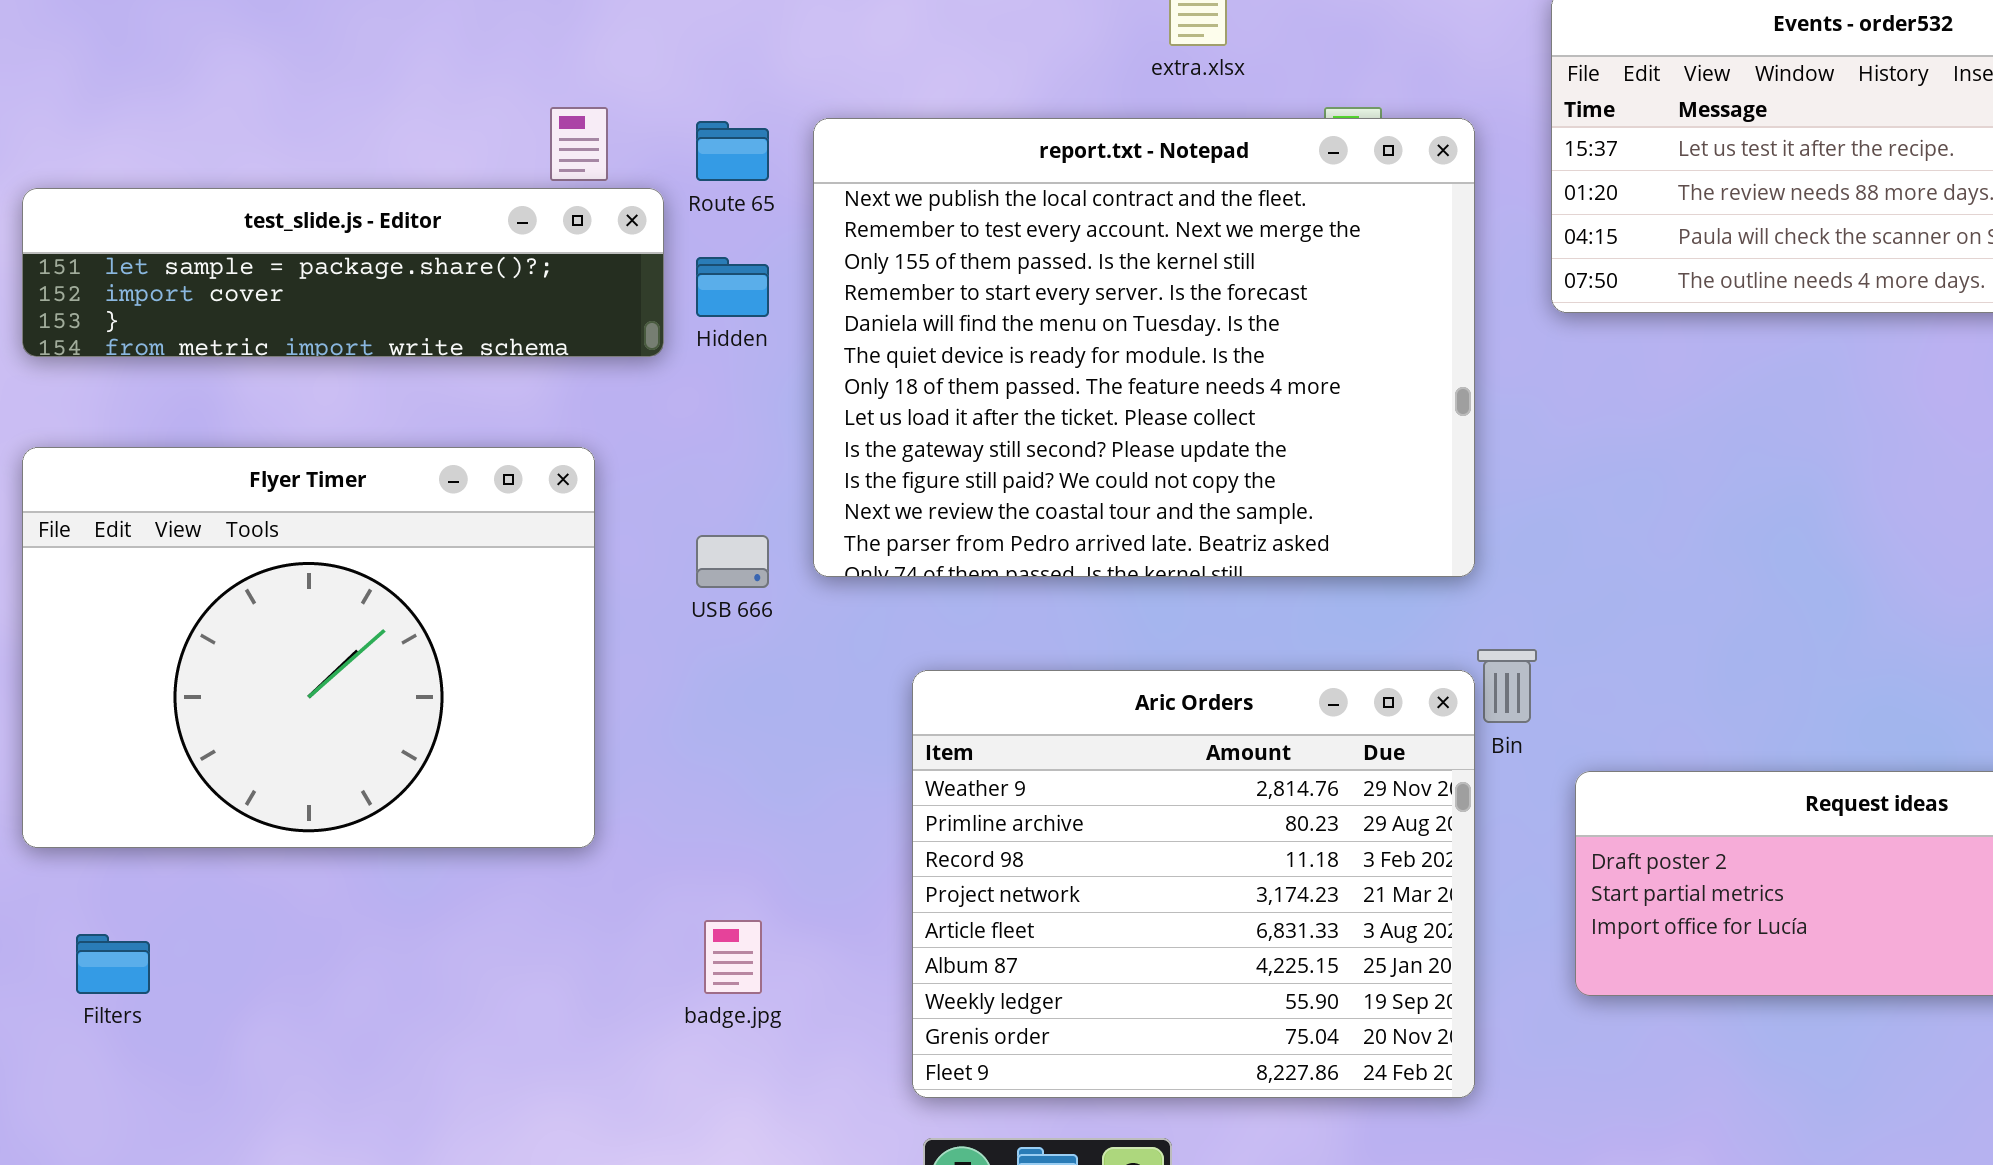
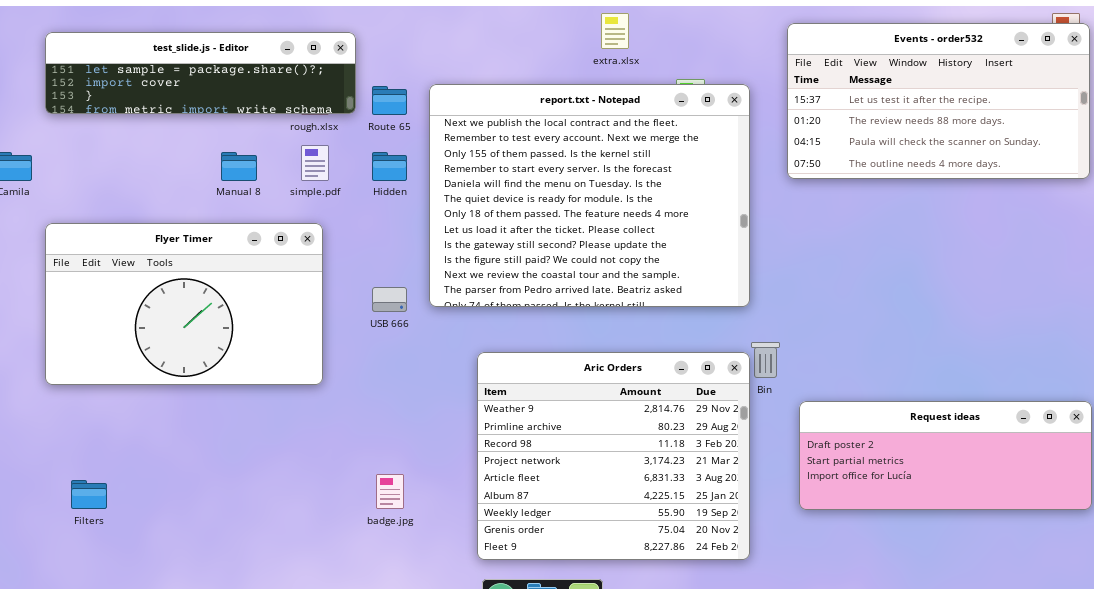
test_slide.js - Editor: [22,188,664,357] -> [45,32,356,114], moved
Flyer Timer: [22,447,595,848] -> [45,223,323,385], moved, resized

